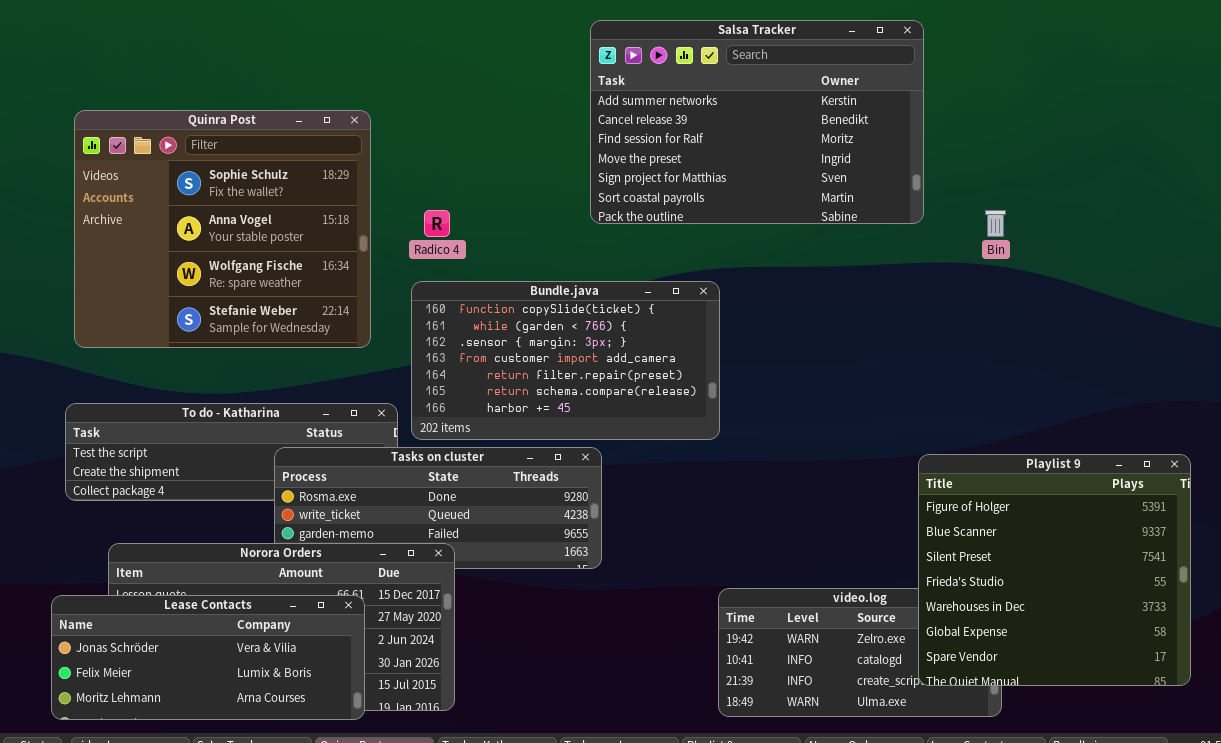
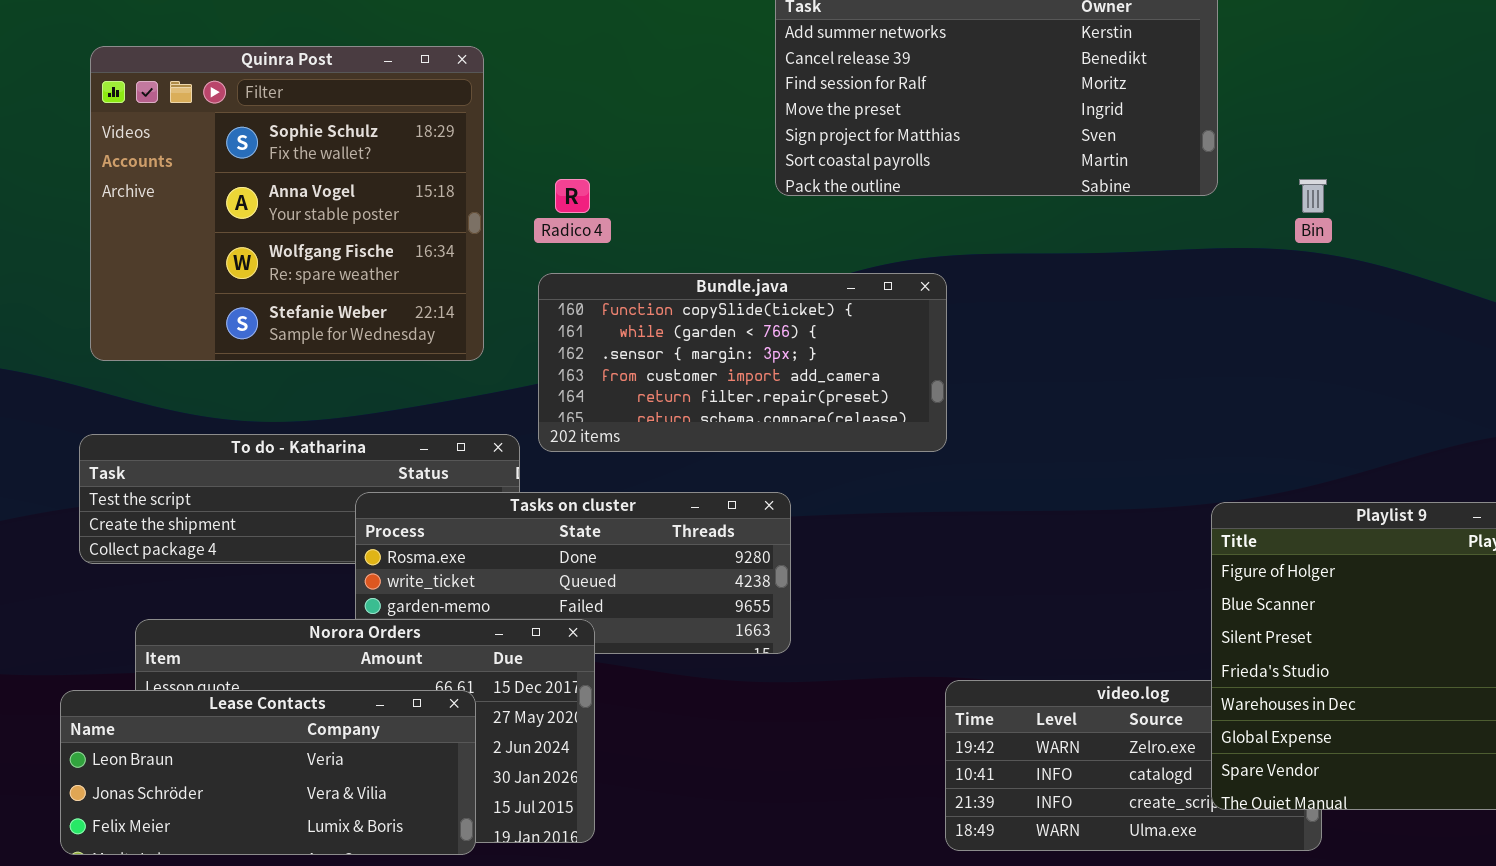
Bundle.java: [411,281,720,440] -> [538,273,947,452], resized
Lease Contacts: [51,595,365,720] -> [60,690,476,855], scrolled up 1 row

